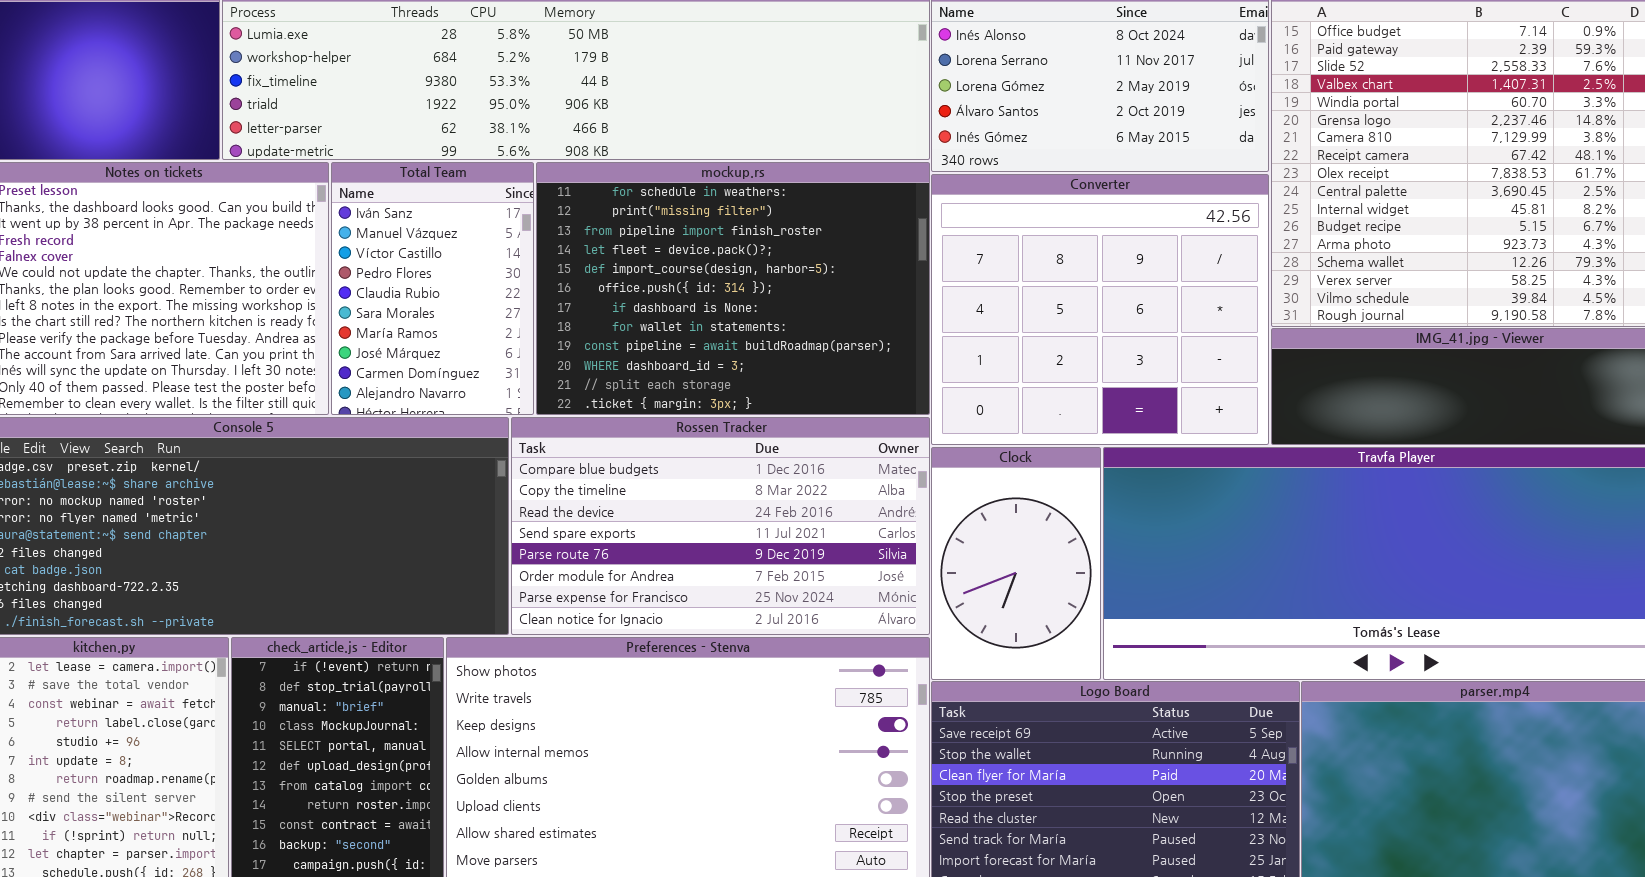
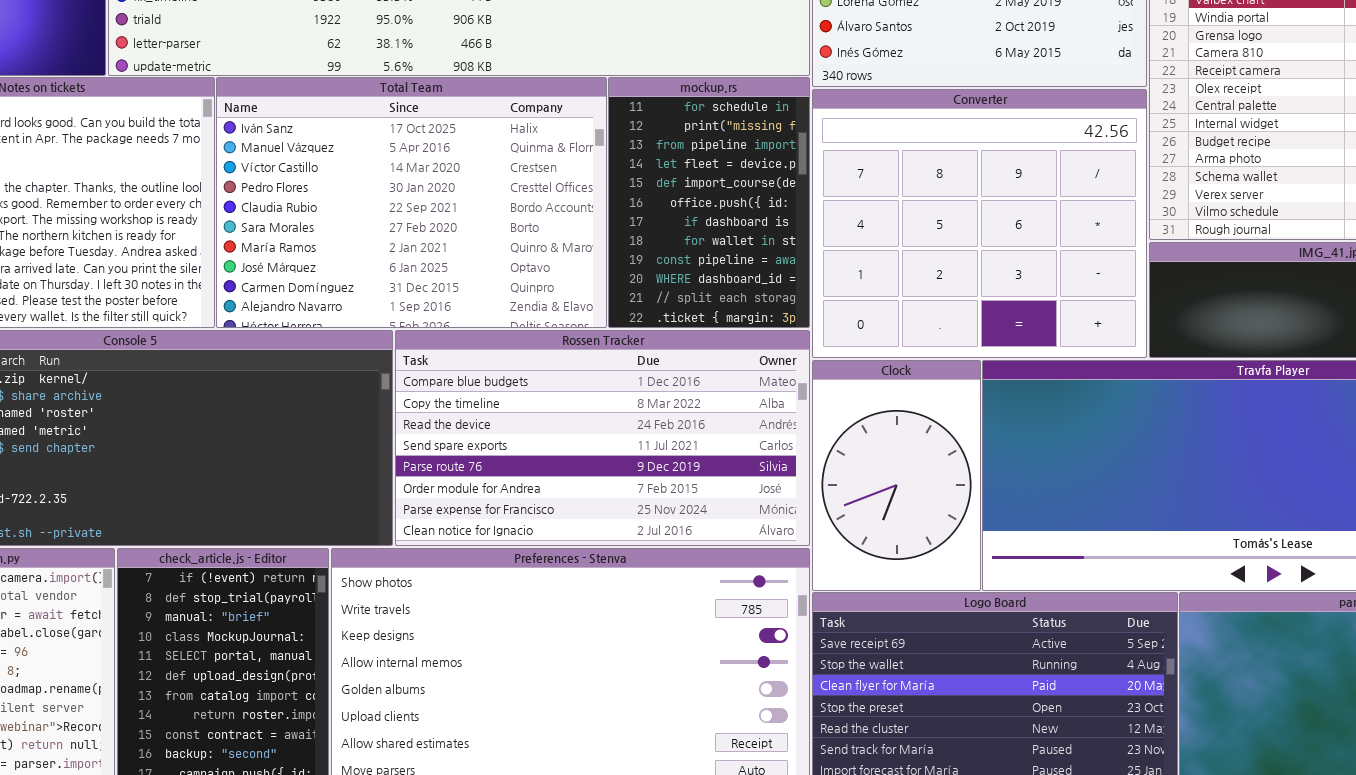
Total Team: [331,162,534,415] -> [216,77,607,328], resized
mockup.rs: [536,162,930,415] -> [608,77,810,328], resized

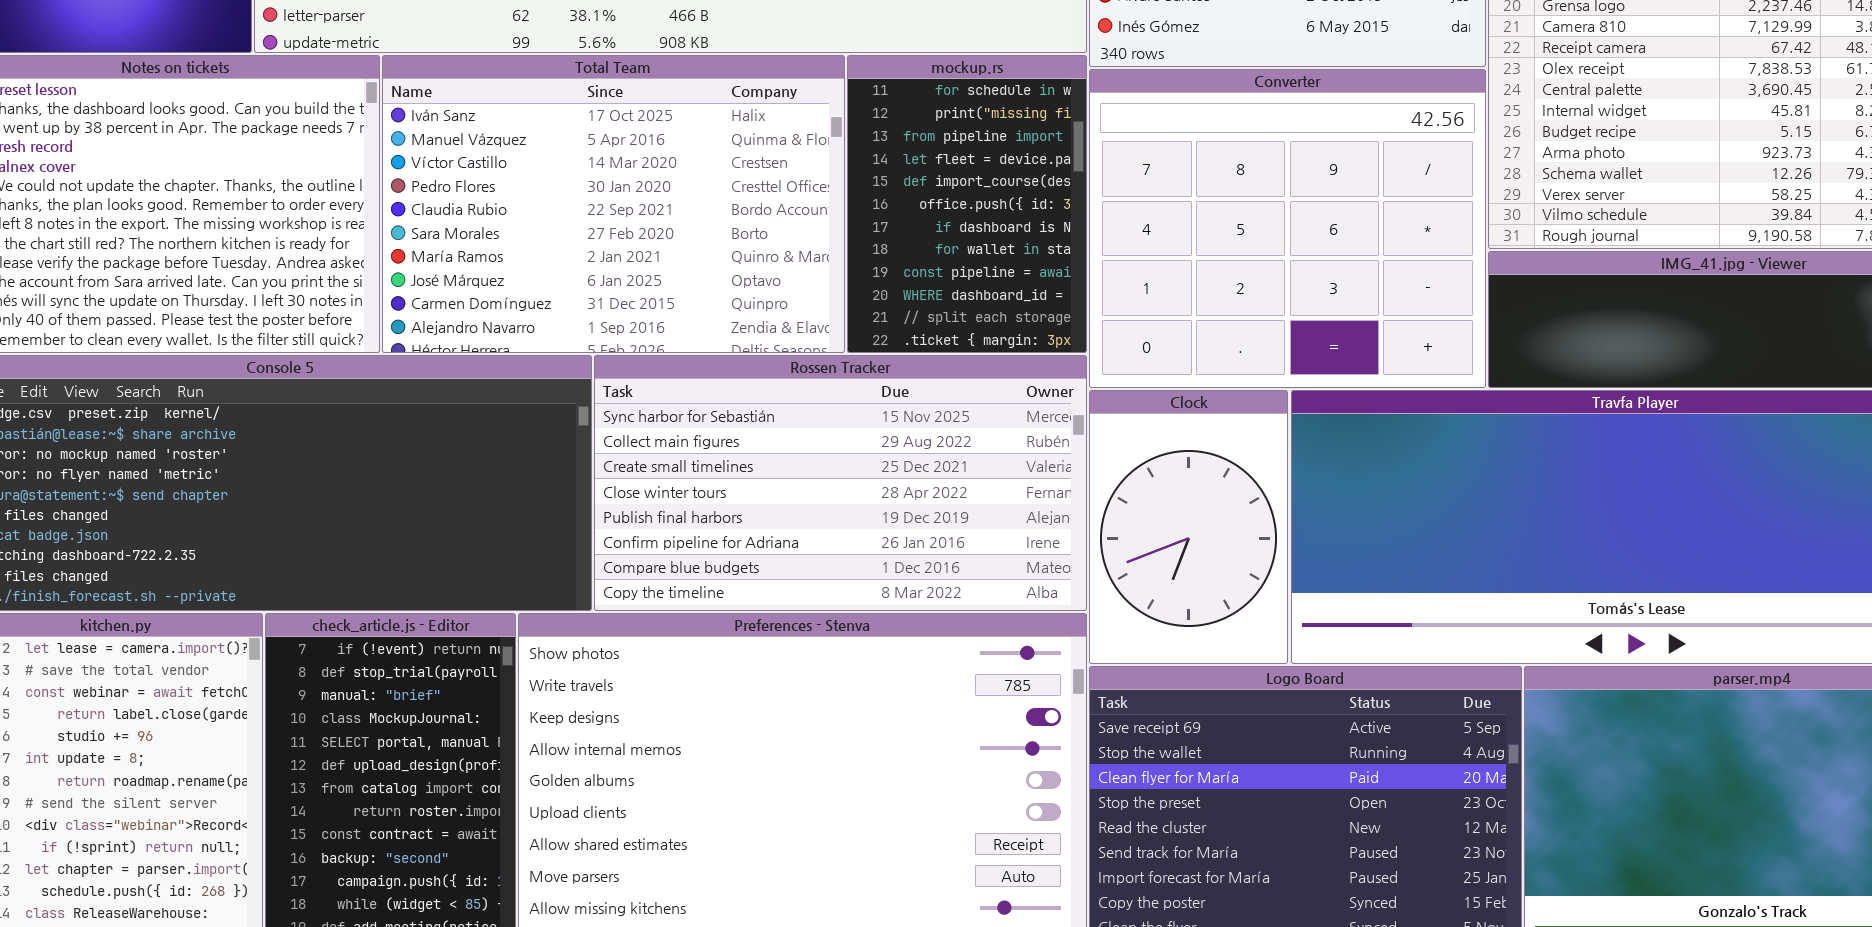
Rossen Tracker: [395,330,810,546] -> [594,355,1087,611], scrolled up 6 rows

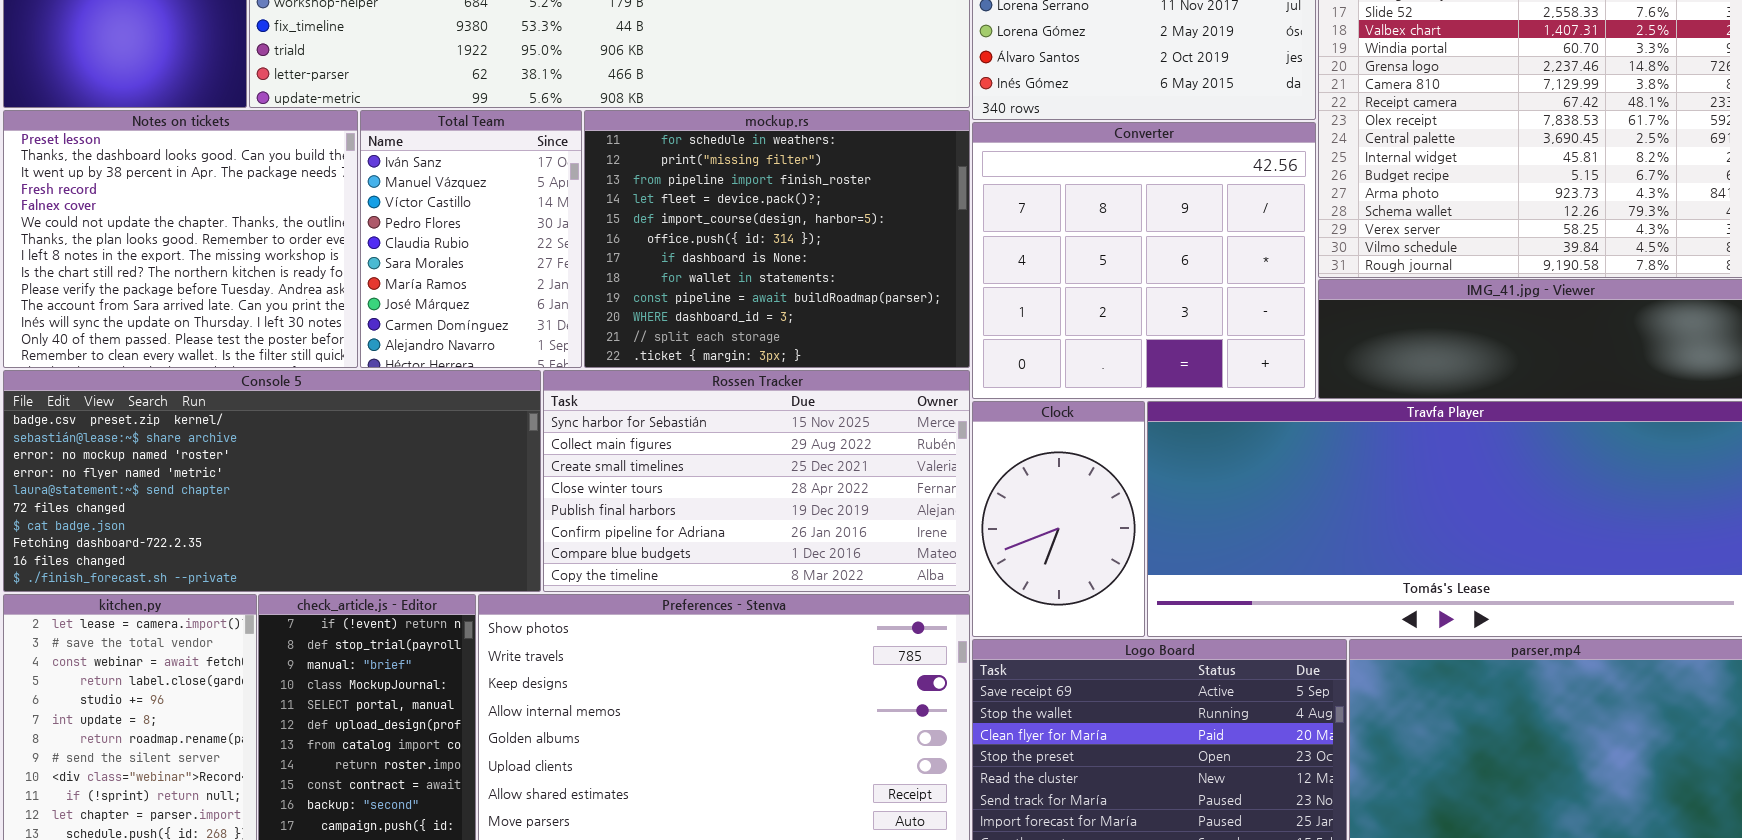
Total Team: [382,55,845,353] -> [360,110,582,368], resized
mockup.rs: [847,55,1087,353] -> [584,110,970,368], resized

